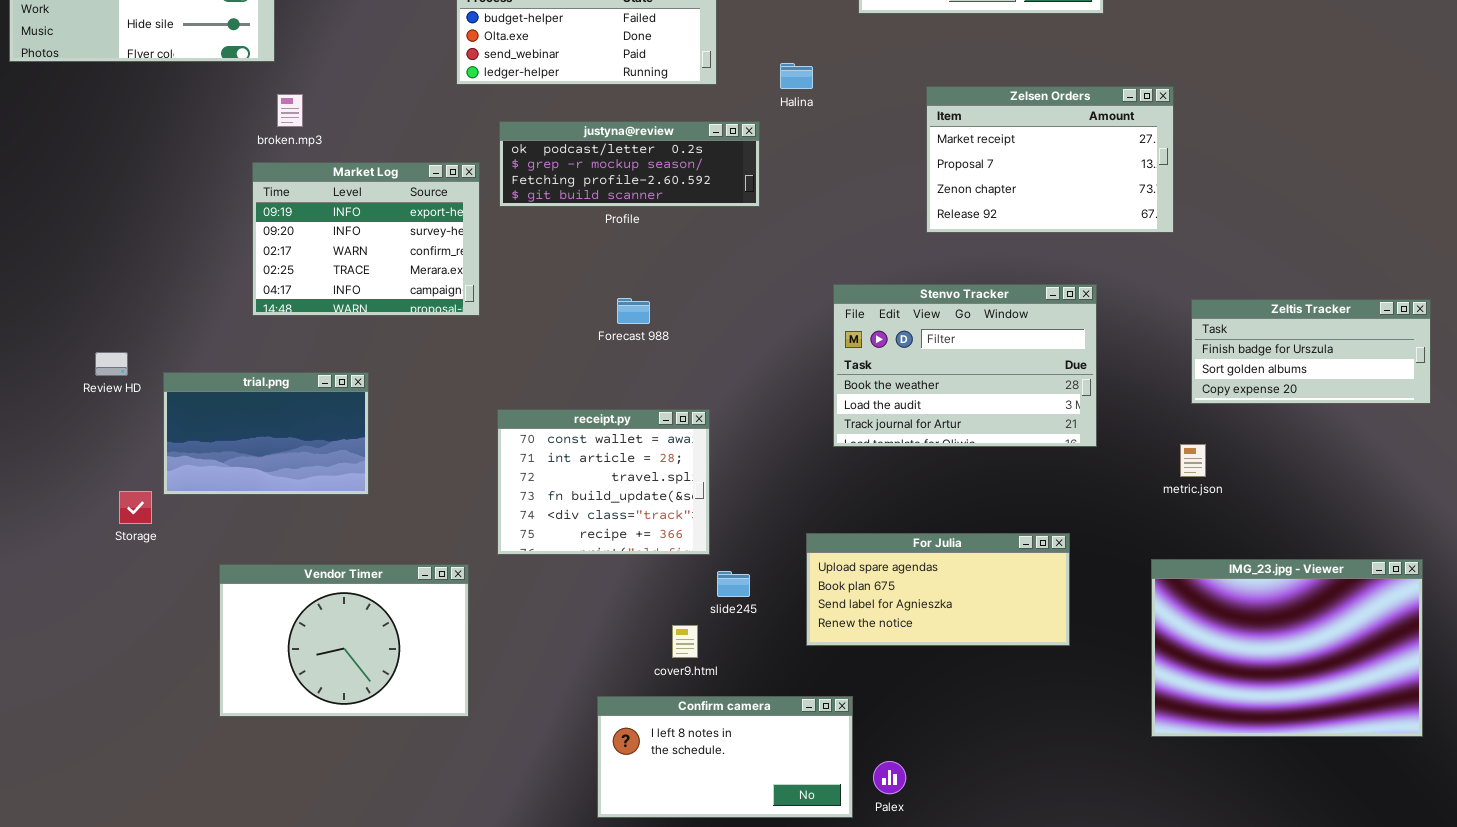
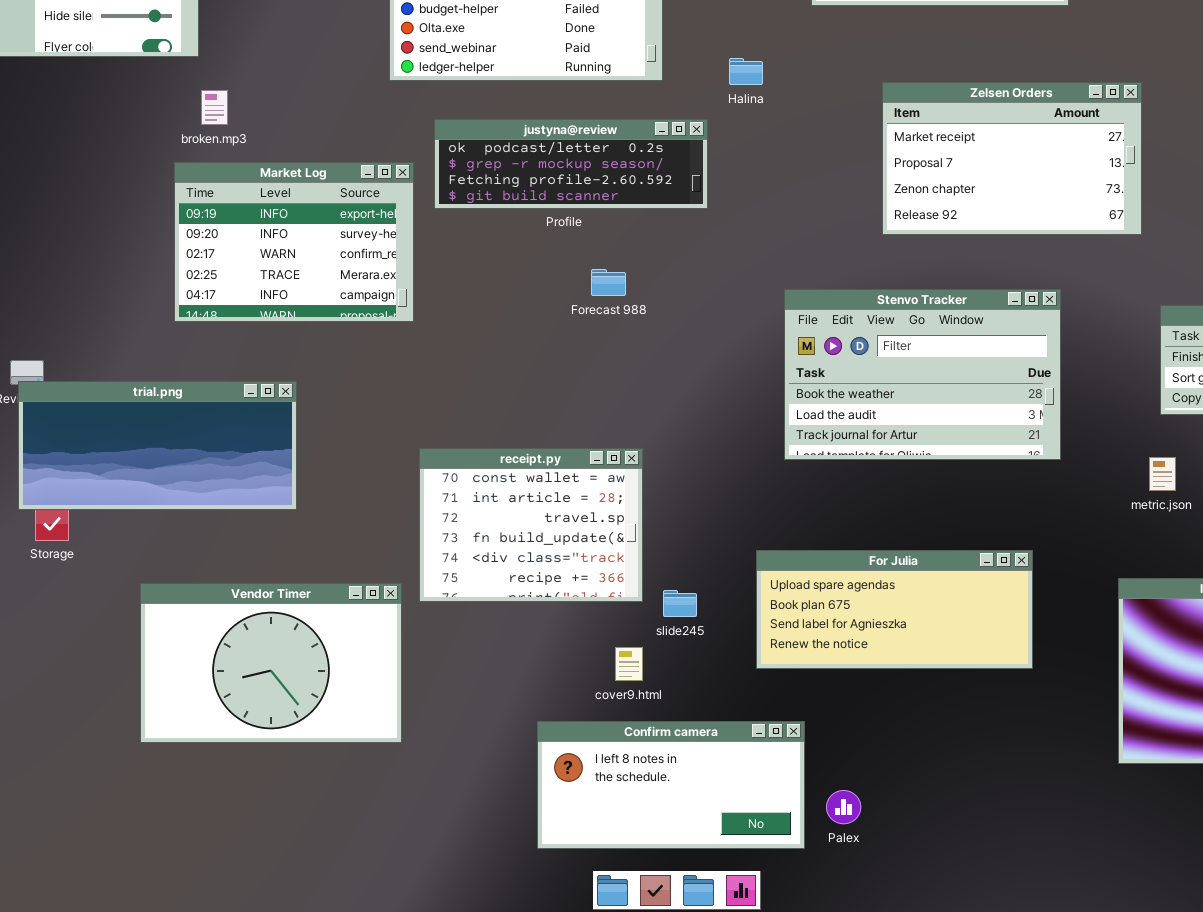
Forecast 988: [617,298,650,324] -> [591,269,626,296], moved
trial.png: [163,372,369,495] -> [18,381,297,510], resized
receipt.py: [497,409,710,555] -> [419,448,643,602], moved

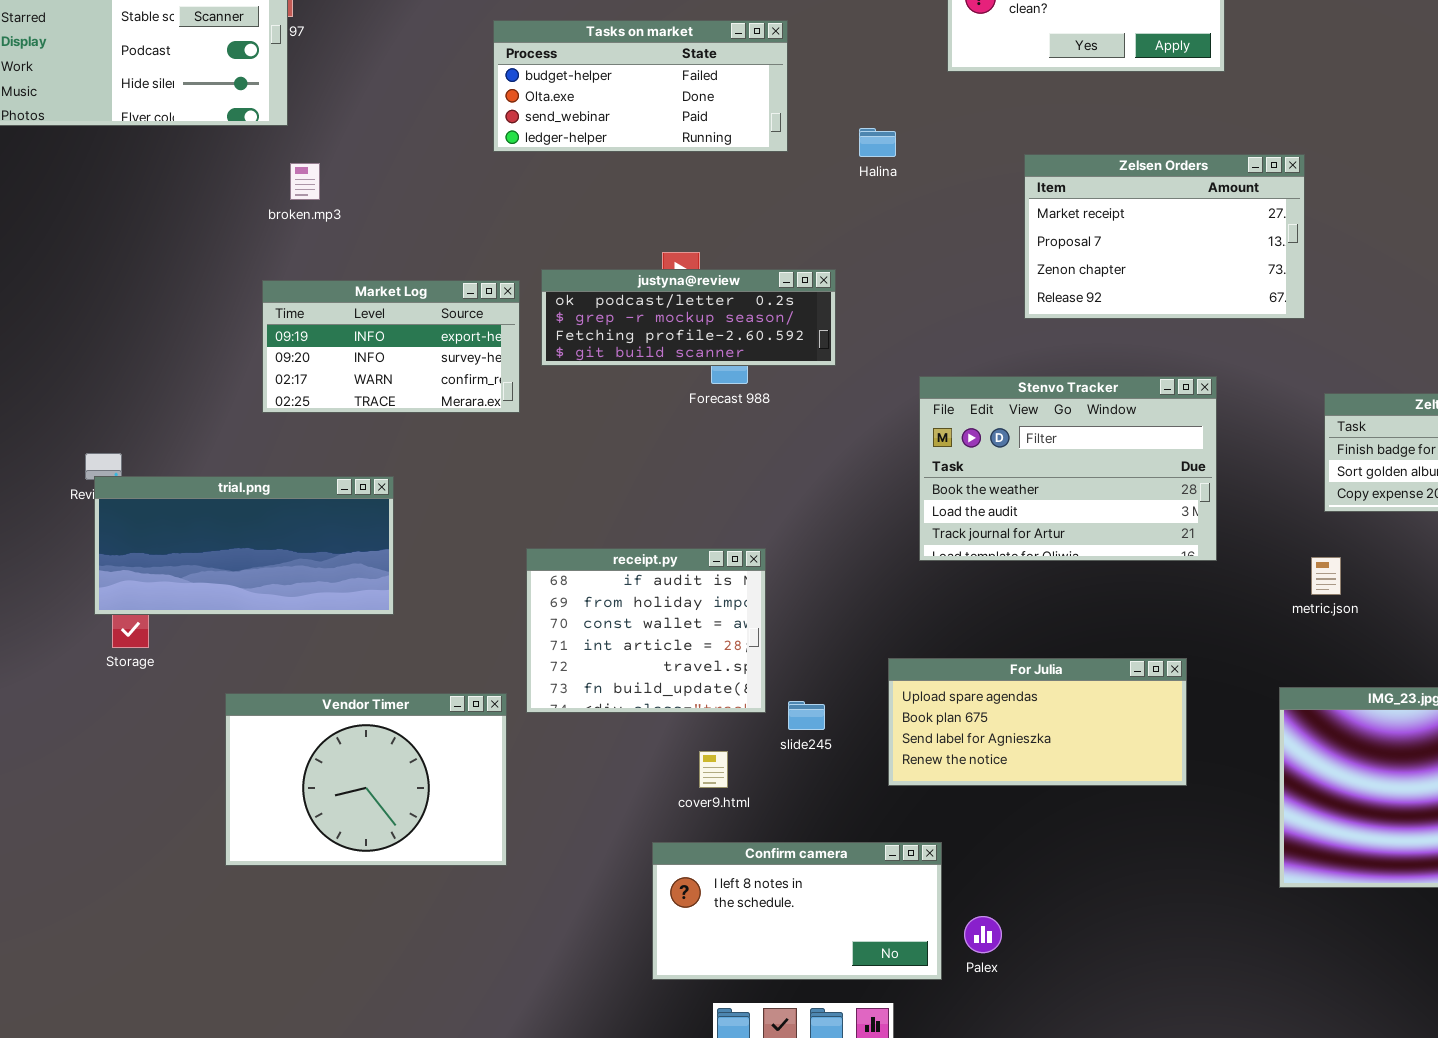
justyna@review: [434,119,708,209] -> [541,269,836,366], moved
Market Log: [174,162,414,322] -> [262,280,520,413], resized
receipt.py: [419,448,643,602] -> [526,548,766,713], scrolled up 2 rows
cover9.html: [615,647,643,681] -> [699,751,728,788], moved

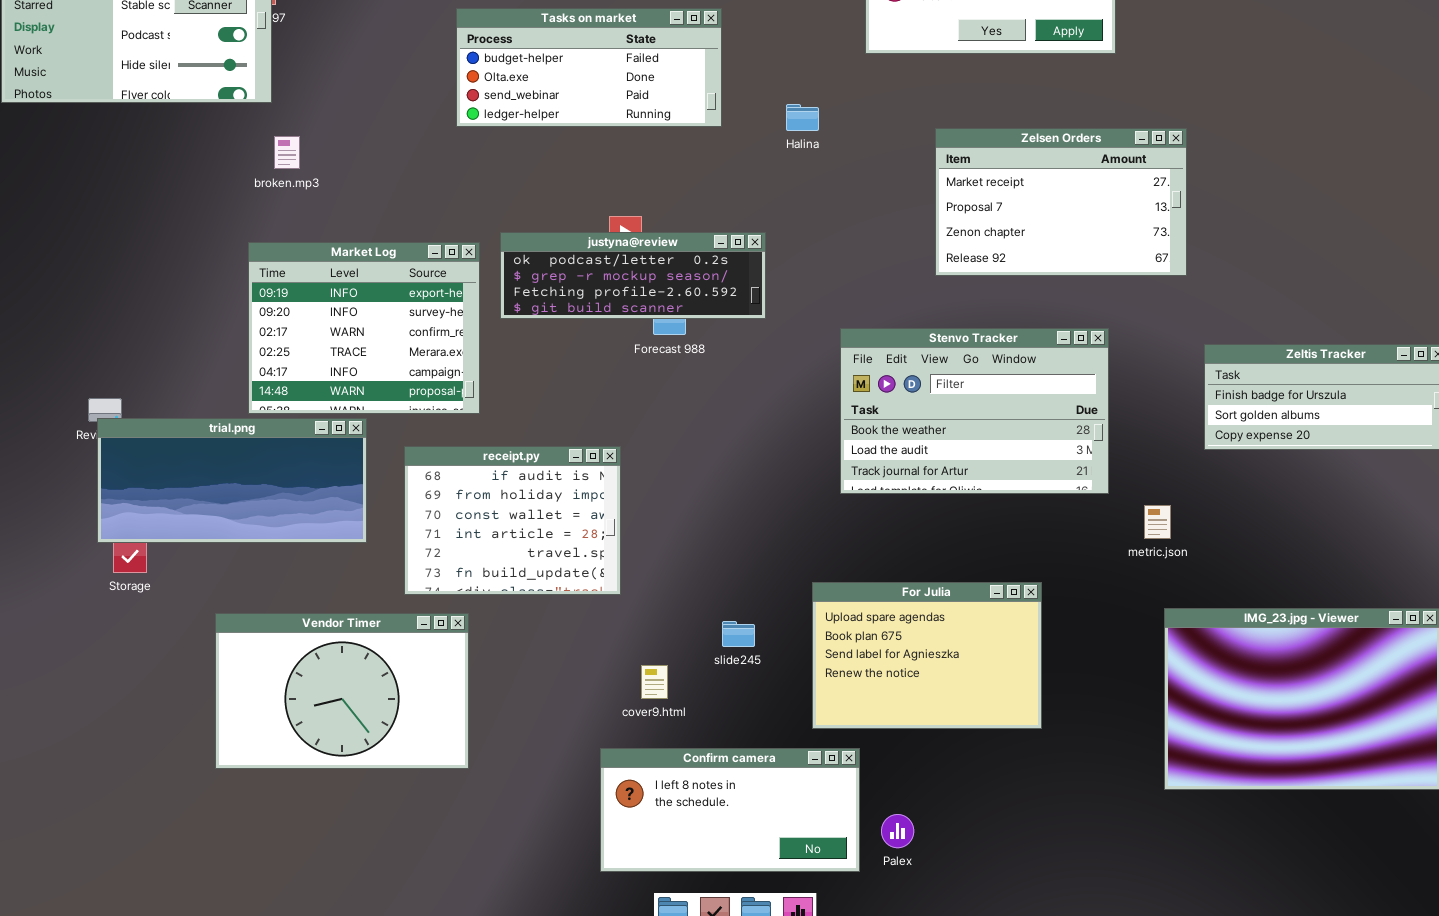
Market Log: [262,280,520,413] -> [248,242,480,414], resized
receipt.py: [526,548,766,713] -> [404,446,621,595], moved
metric.json: [1311,557,1341,595] -> [1144,505,1171,539], moved
For Julia: [888,658,1187,786] -> [812,582,1042,729], resized

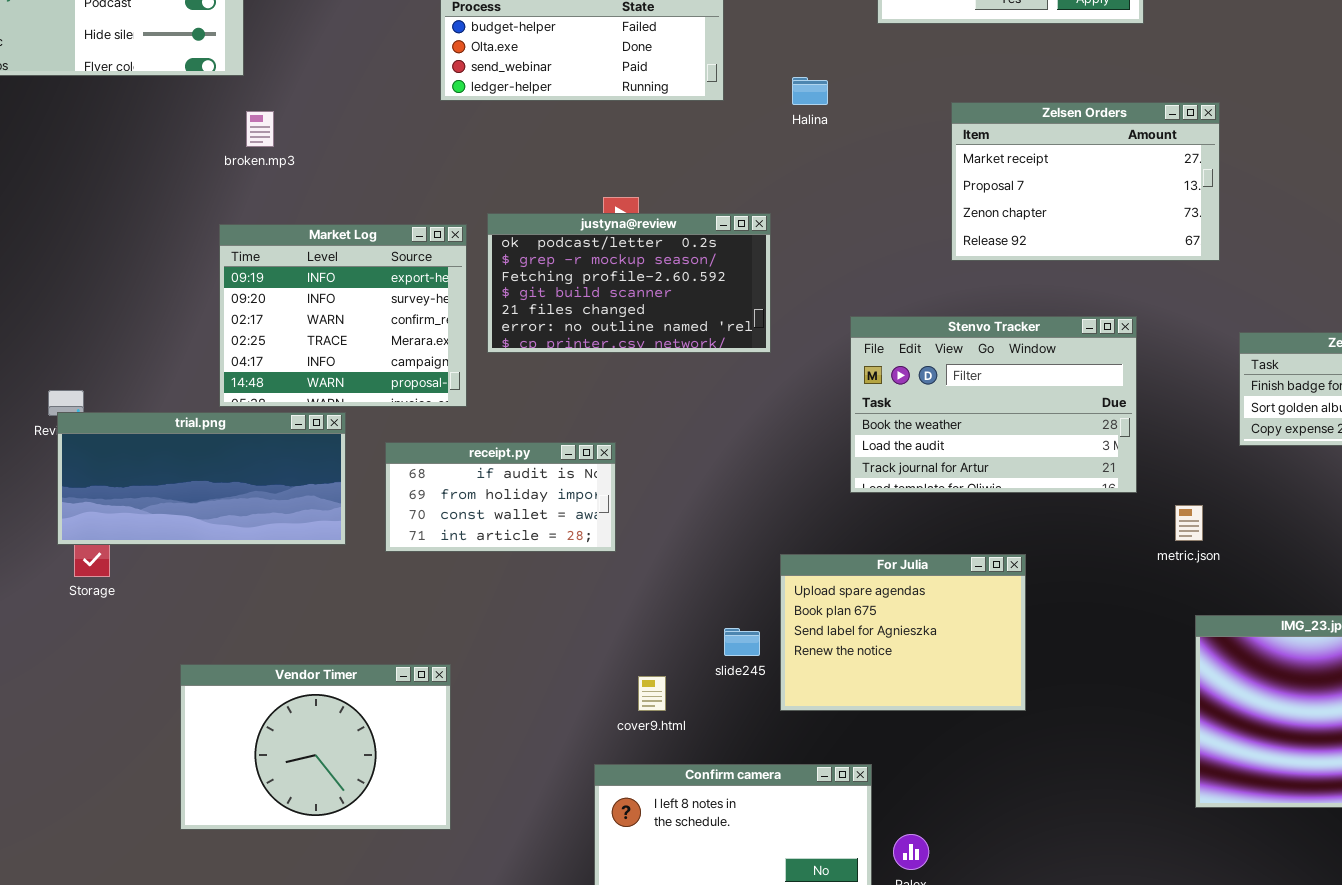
justyna@review: [500,232,766,319] -> [487,213,771,353], resized
receipt.py: [404,446,621,595] -> [385,442,616,552], resized
For Julia: [812,582,1042,729] -> [780,554,1026,711], moved
Vendor Timer: [215,613,469,769] -> [180,664,451,830], moved

